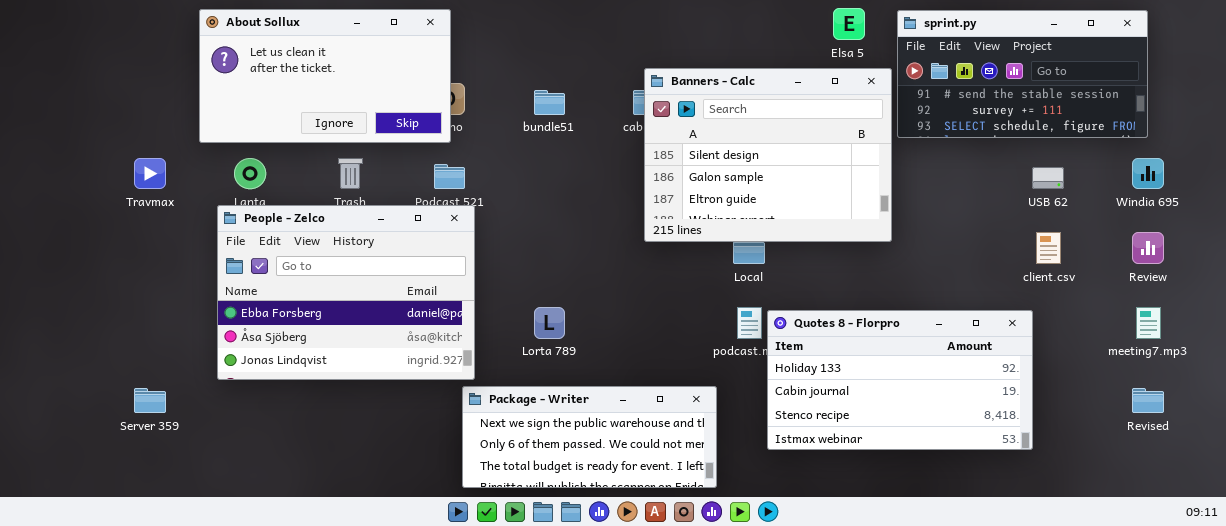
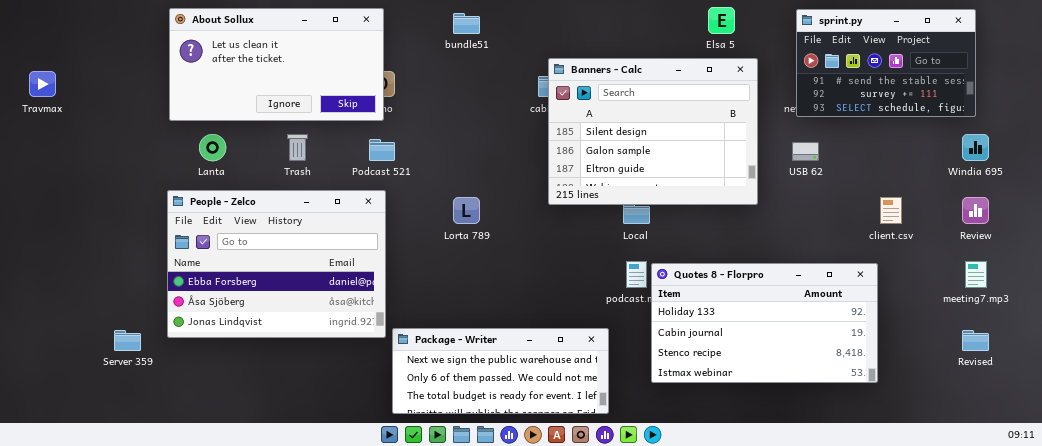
sprint.py: [897,10,1148,138] -> [796,9,976,117], resized
bundle51: [534,90,565,115] -> [453,13,480,34], moved
Travmax: [134,158,166,189] -> [29,71,56,97], moved
USB 62: [1032,167,1064,189] -> [792,142,819,161], moved
People - Zelco: [217,205,475,380] -> [167,190,386,338], moved
Lorta 789: [534,307,565,339] -> [453,197,480,224], moved

